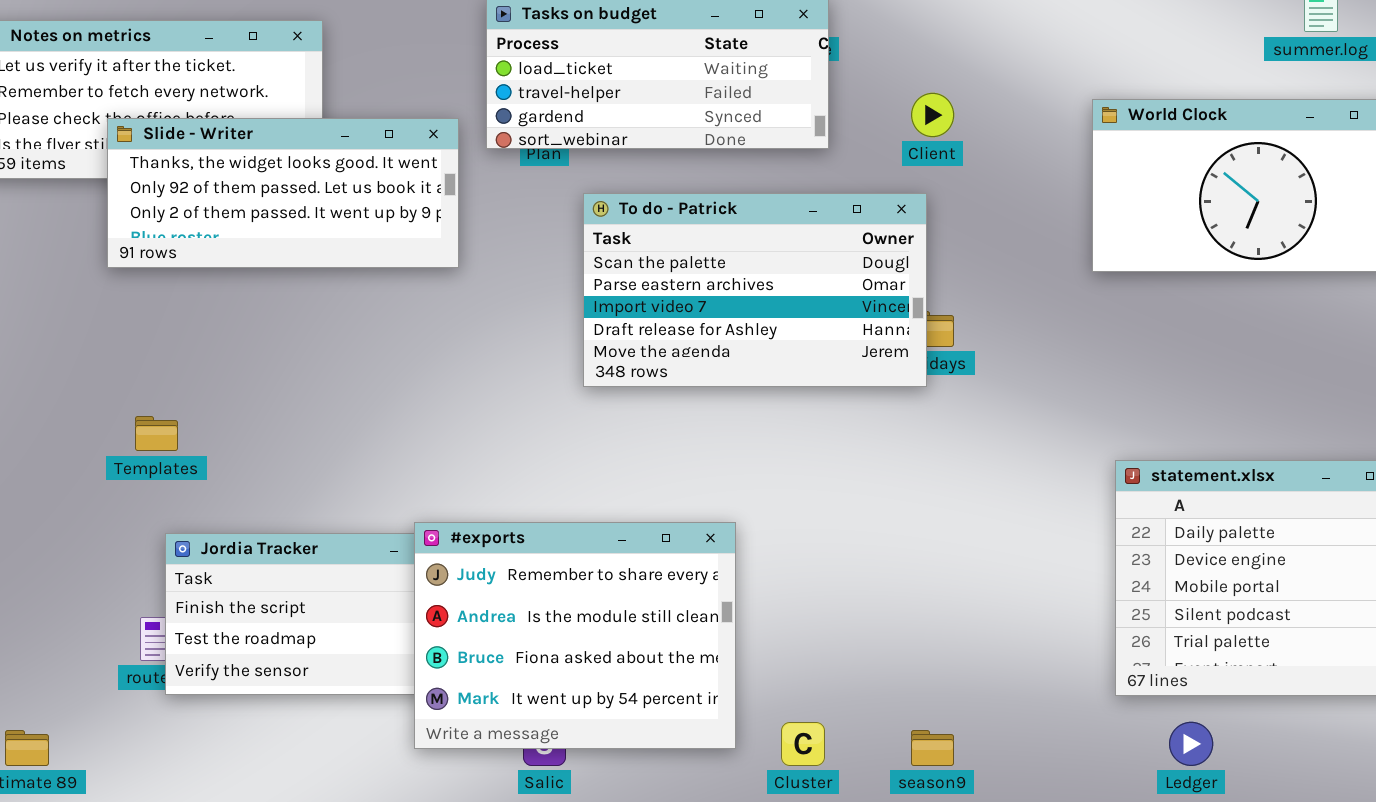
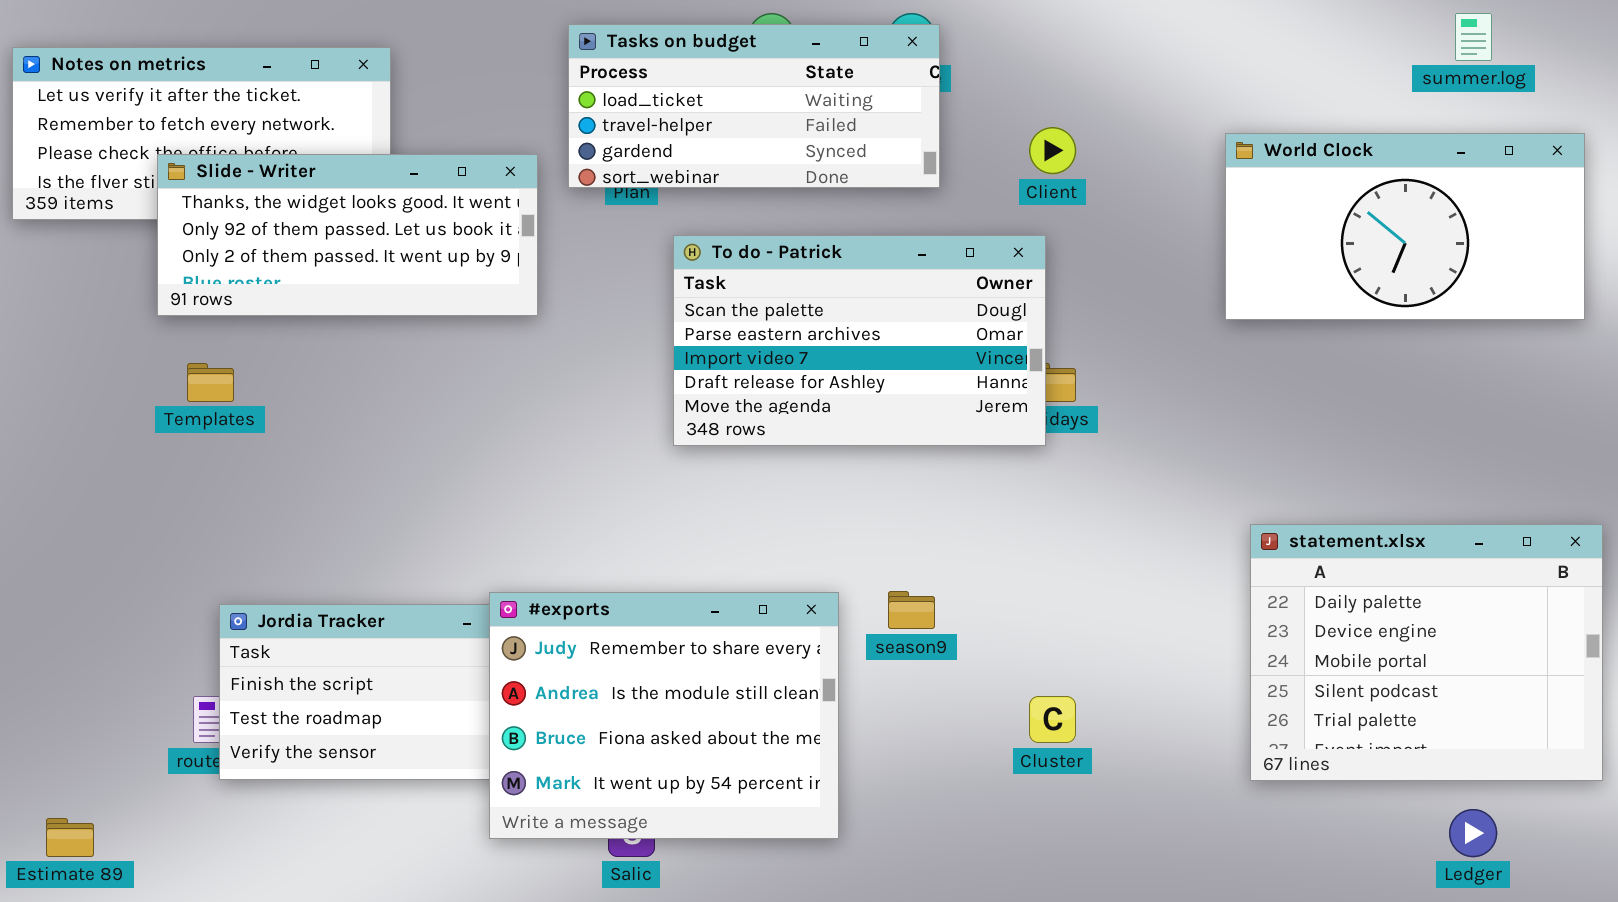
Templates: [135,416,178,451] -> [187,363,234,402], moved
Cluster: [781,722,825,766] -> [1029,696,1076,743], moved
Ledger: [1169,722,1213,766] -> [1449,809,1497,857], moved
season9: [911,730,954,766] -> [888,591,935,629], moved

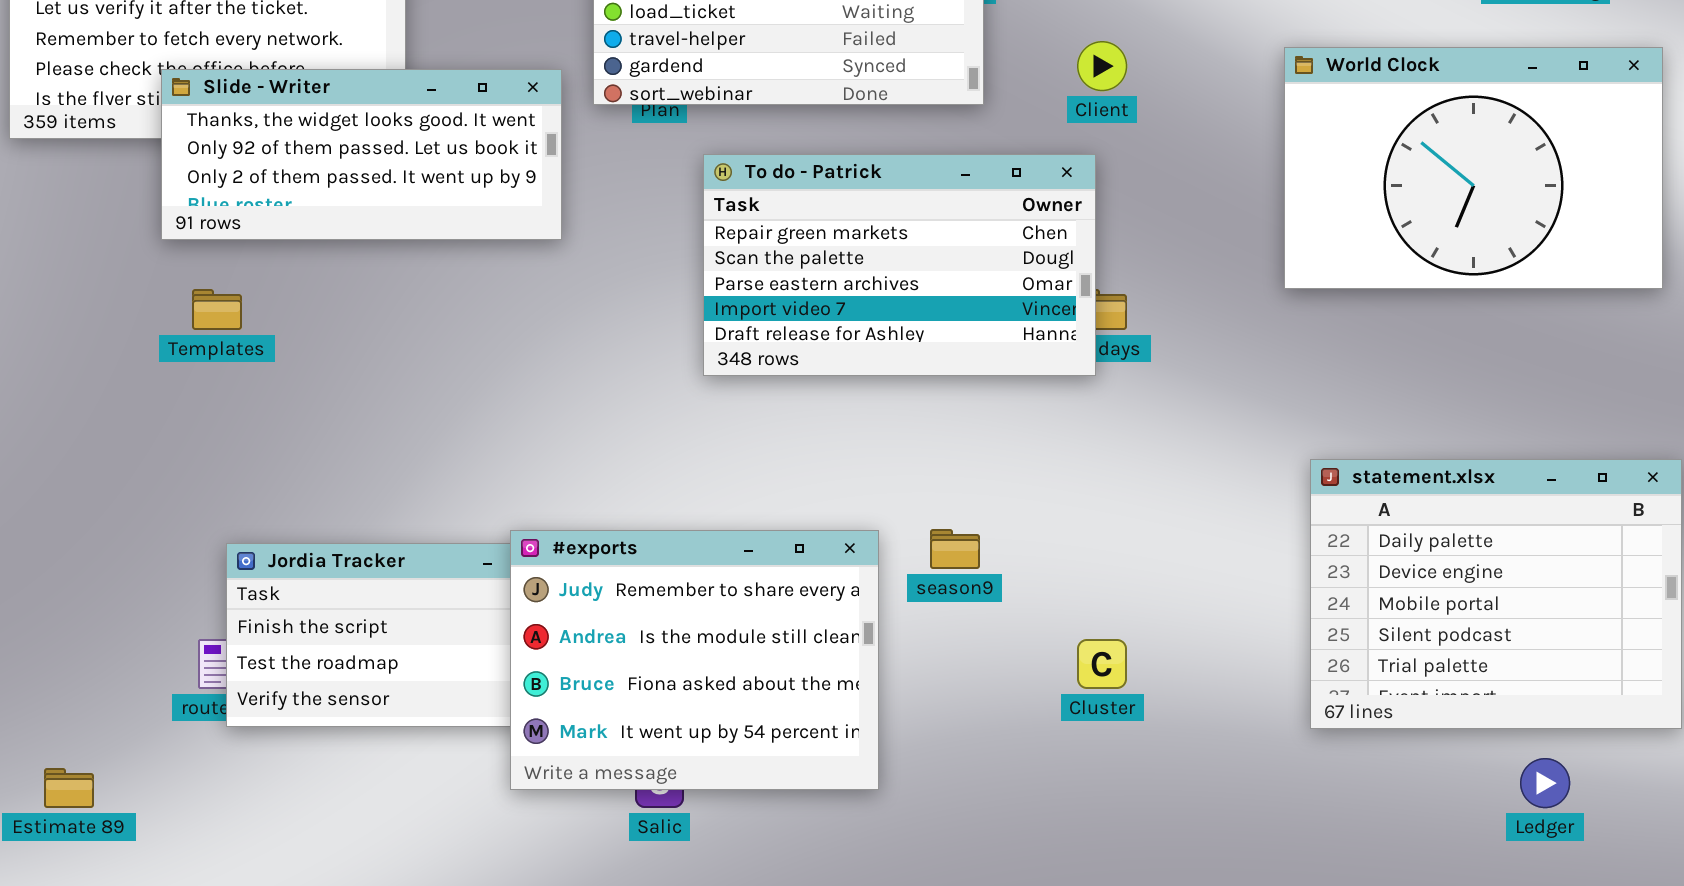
World Clock: [1225,133,1585,320] -> [1284,47,1663,289], resized
To do - Patrick: [673,235,1046,446] -> [703,154,1096,376], scrolled up 1 row

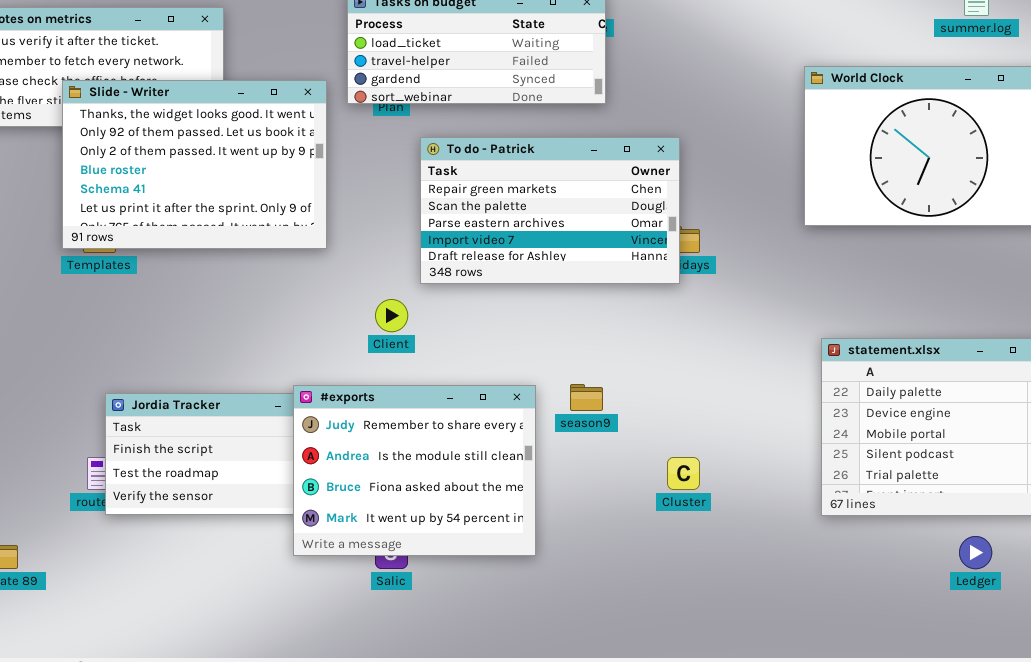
Client: [1077,41,1127,91] -> [375,299,408,332], moved
Slide - Writer: [161,69,562,240] -> [62,80,327,249], resized

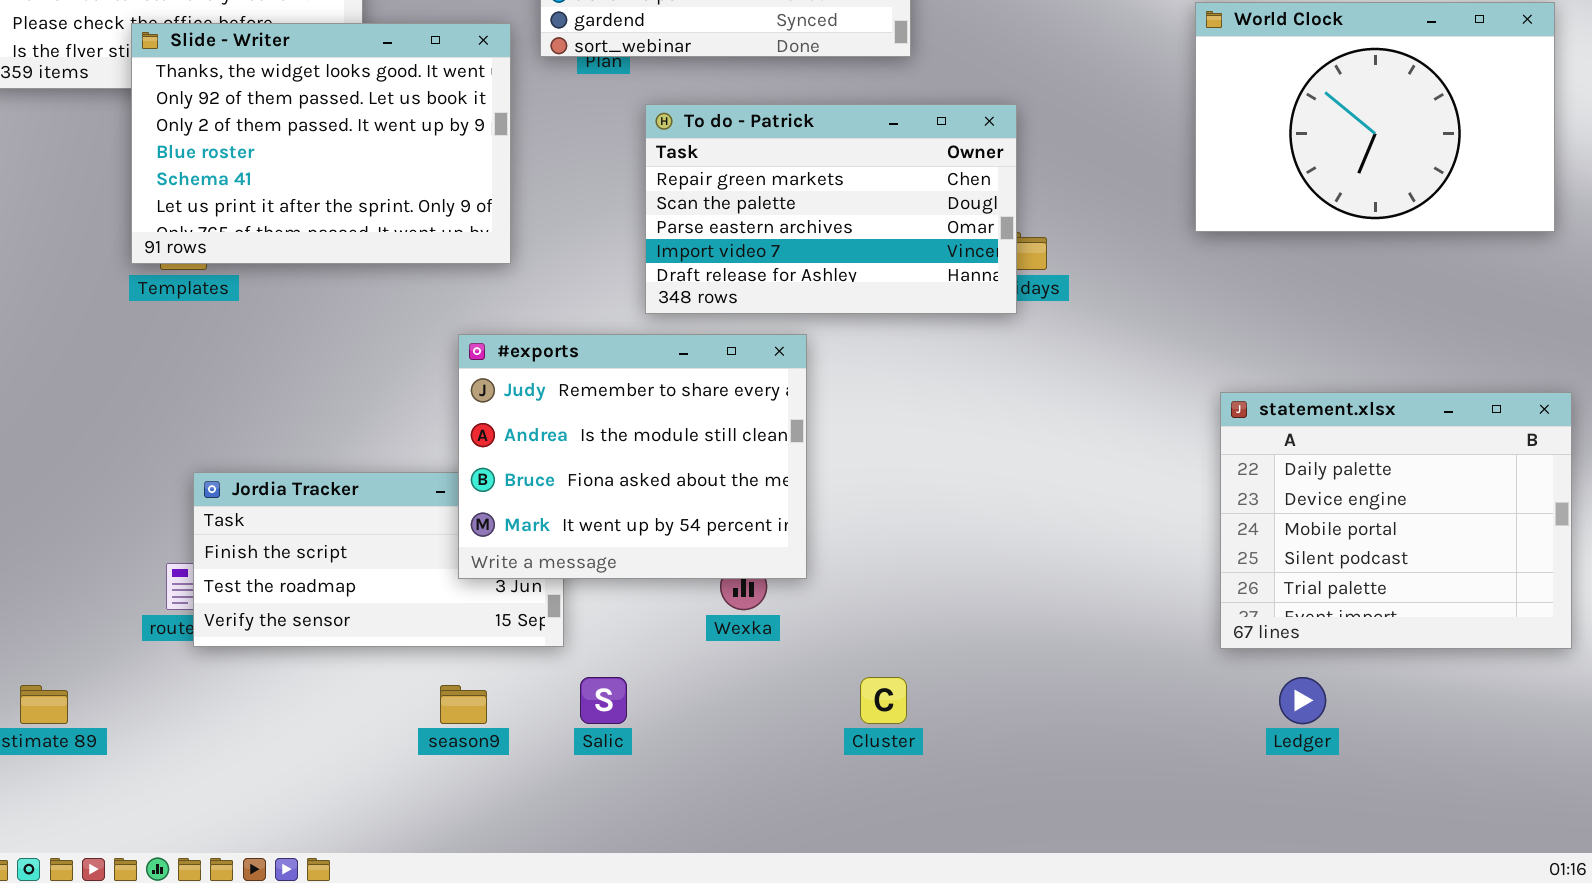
season9: [570,384,603,411] -> [440,685,487,724], moved
#exports: [293,385,536,556] -> [458,334,807,579], moved
Cluster: [667,457,700,490] -> [860,677,907,724], moved
Ledger: [959,536,992,569] -> [1279,677,1326,724], moved

